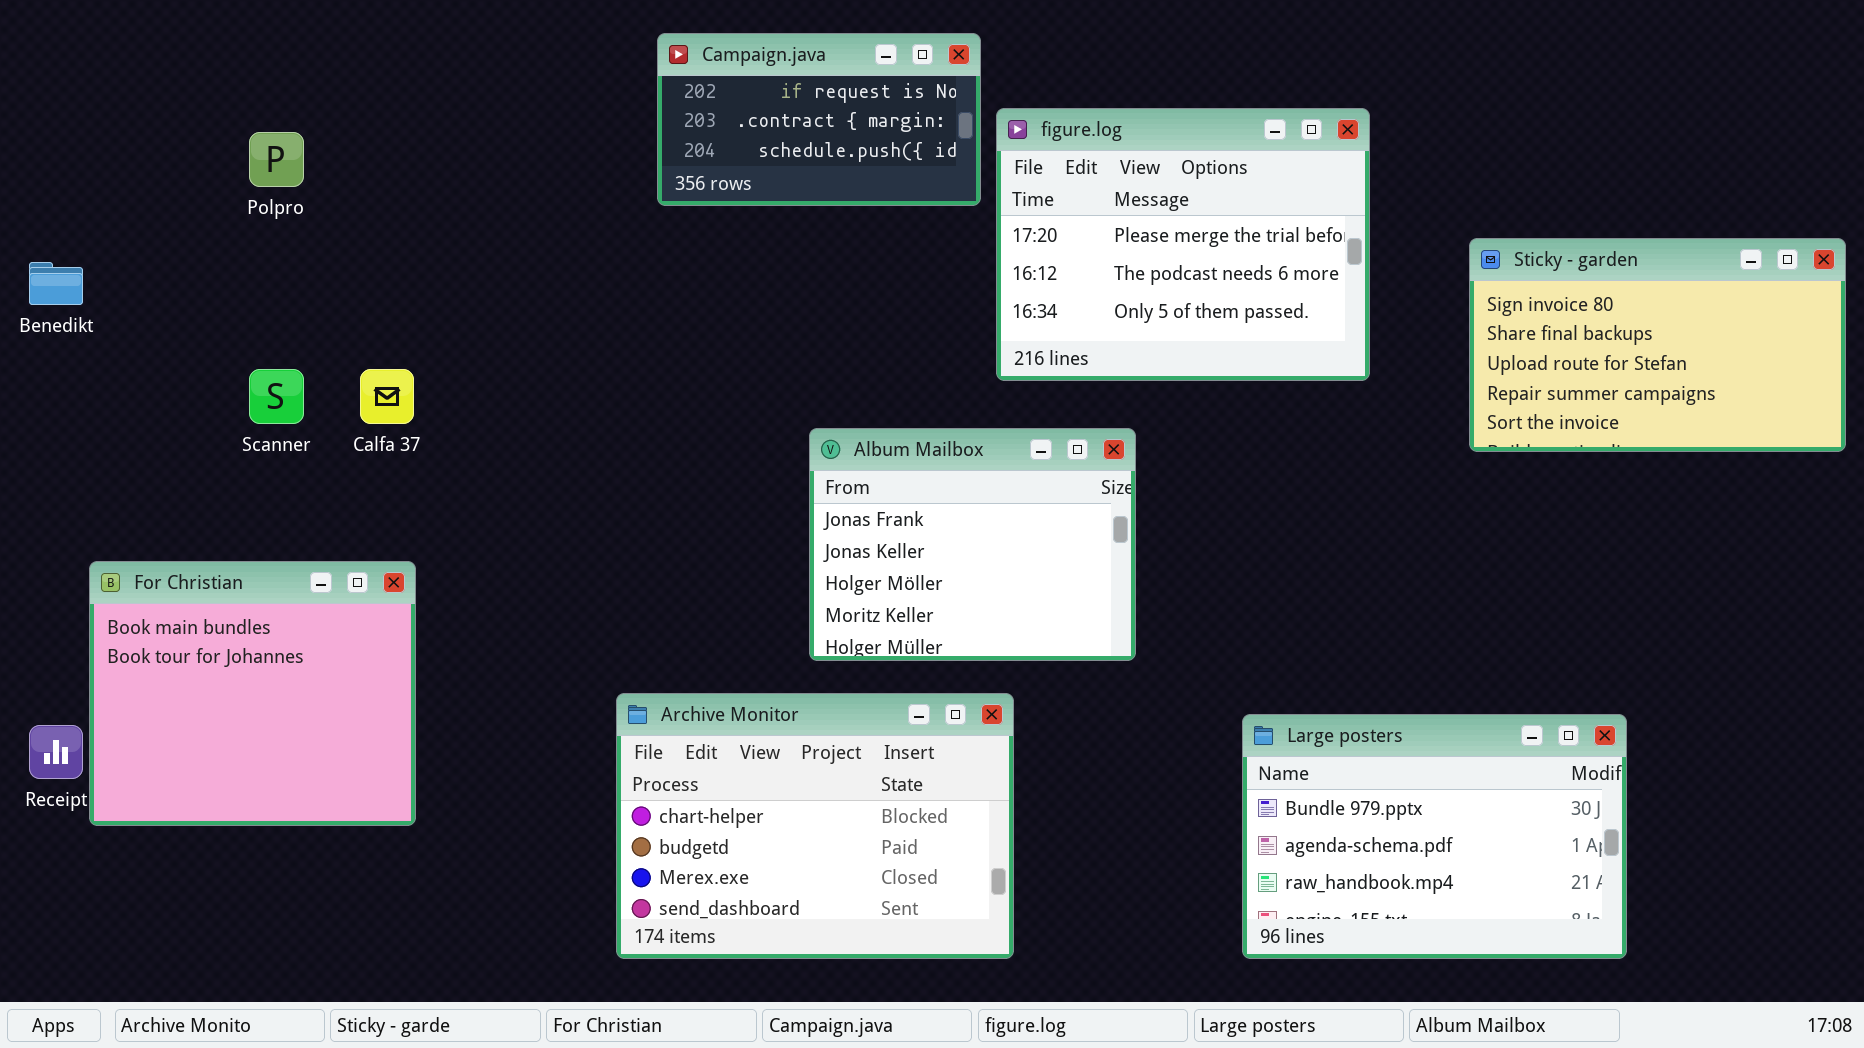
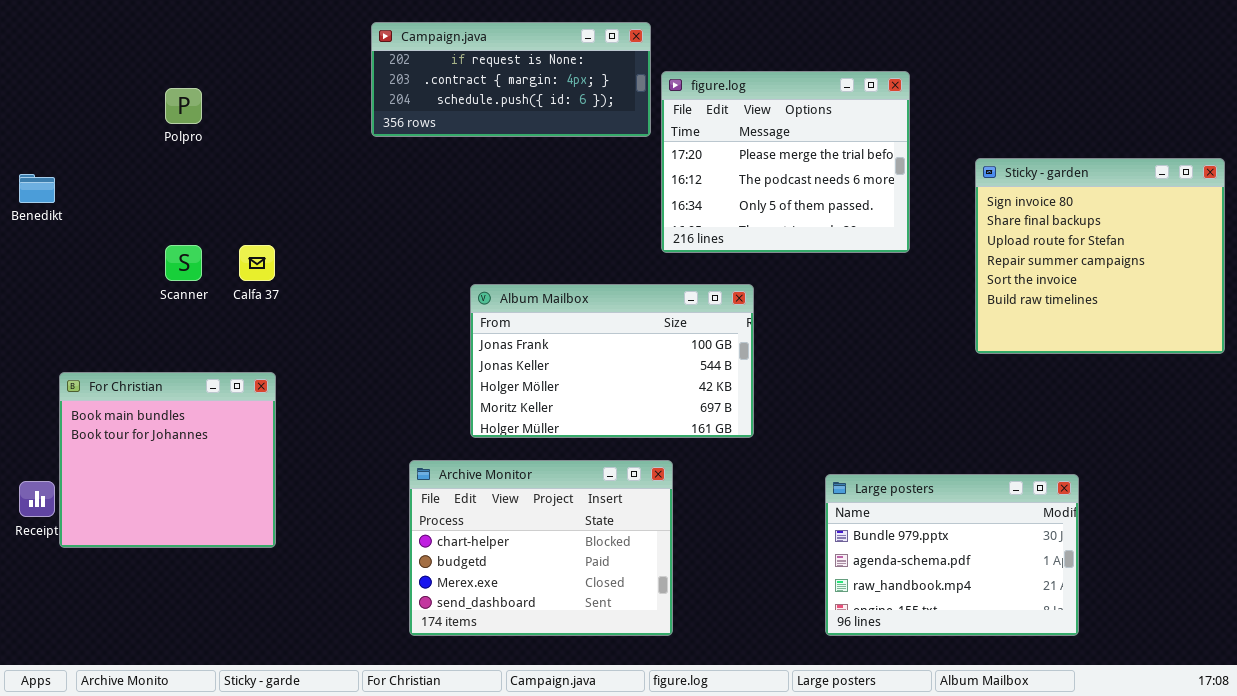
Campaign.java: [657,33,981,206] -> [371,22,651,137], resized
Sticky - garden: [1469,238,1846,452] -> [975,158,1225,354], resized
Album Mailbox: [809,428,1136,661] -> [470,284,754,438], resized

